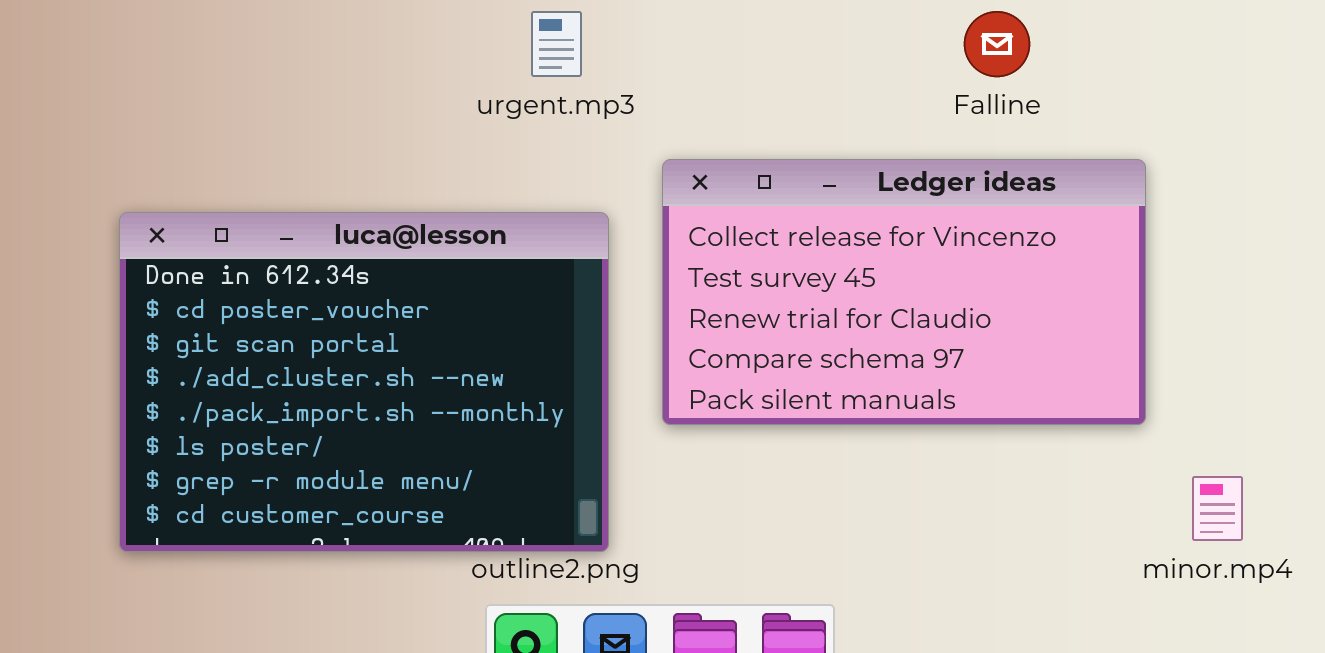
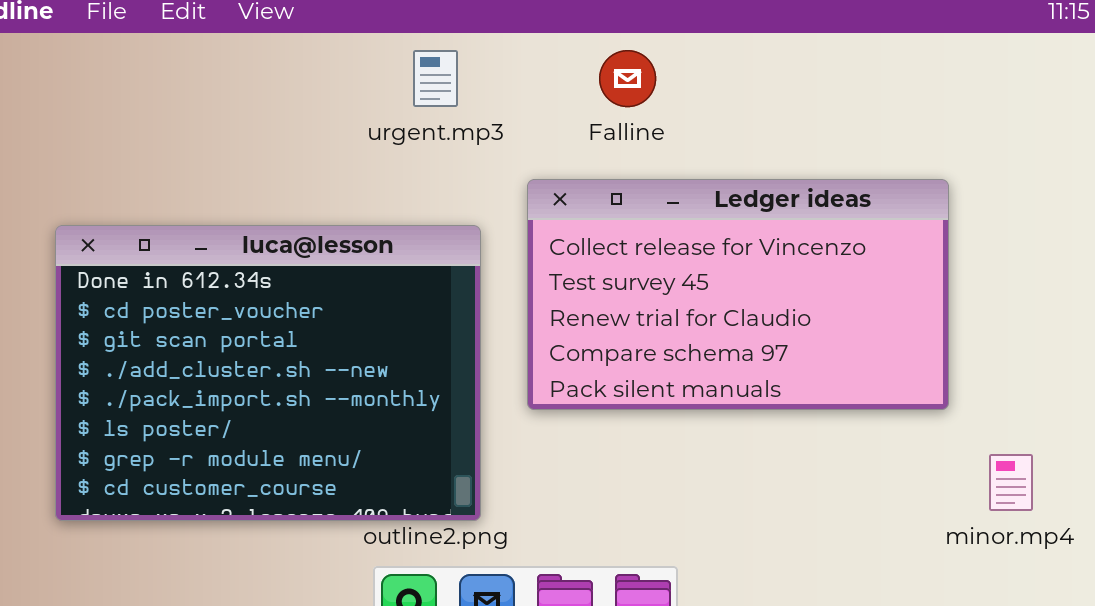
Falline: [964,11,1030,77] -> [599,50,656,107], moved

